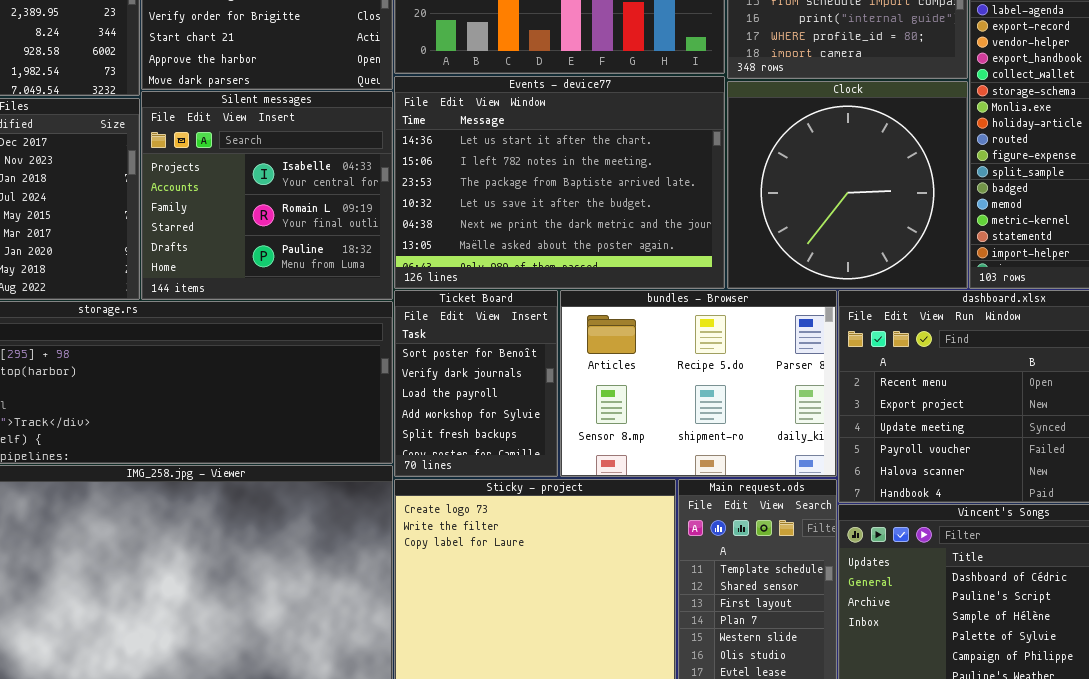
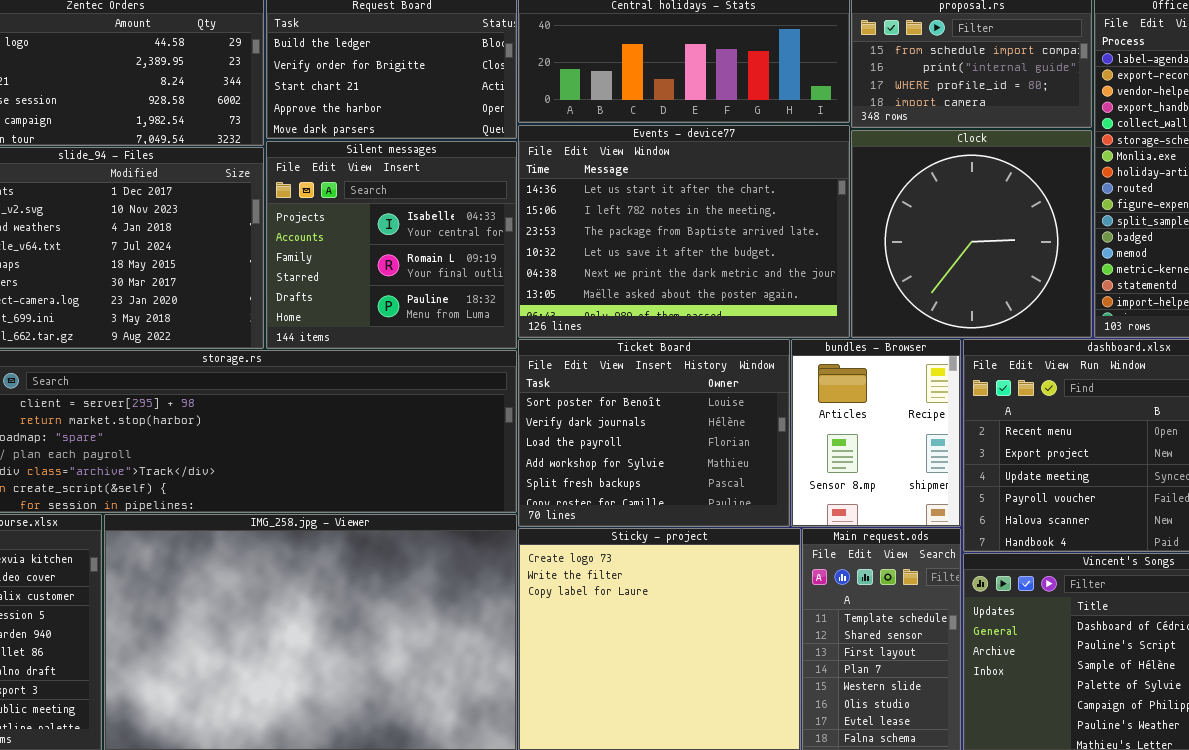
Ticket Board: [394,290,558,477] -> [518,339,790,527], resized
bundles - Browser: [560,290,837,477] -> [791,339,961,527], resized

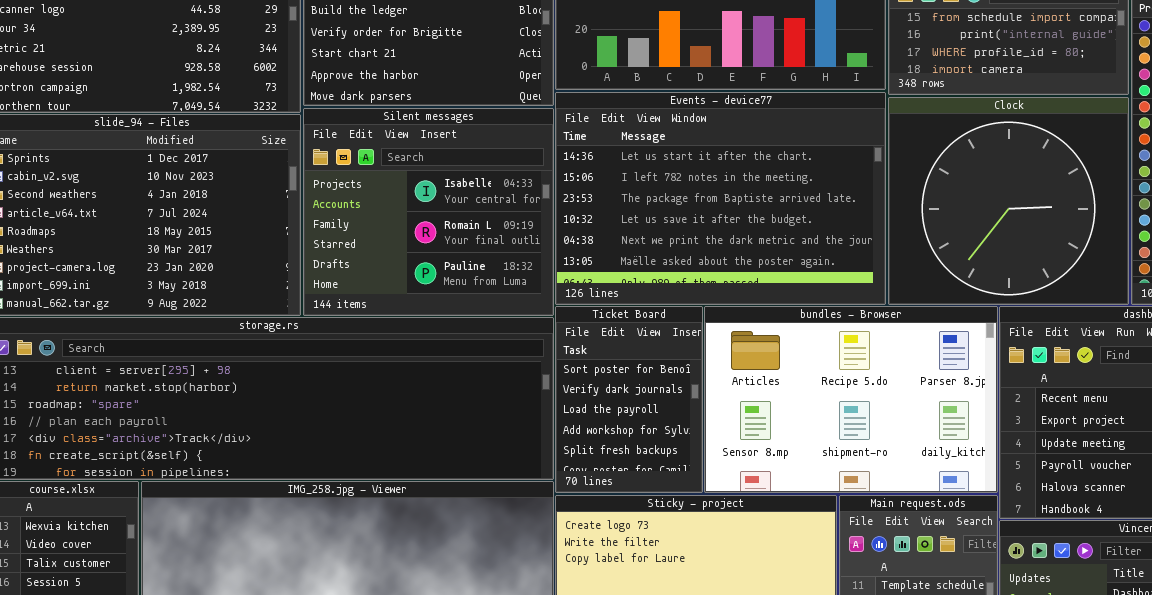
Ticket Board: [518,339,790,527] -> [555,306,703,493], resized
bundles - Browser: [791,339,961,527] -> [704,306,998,493], resized

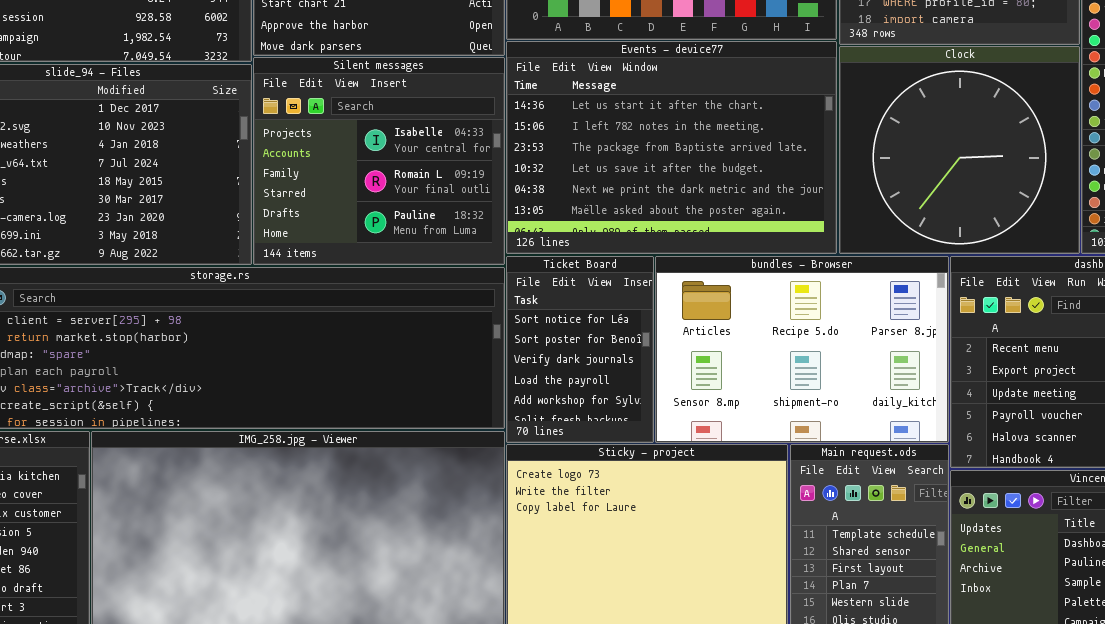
Ticket Board: [555,306,703,493] -> [506,256,654,443], scrolled up 1 row

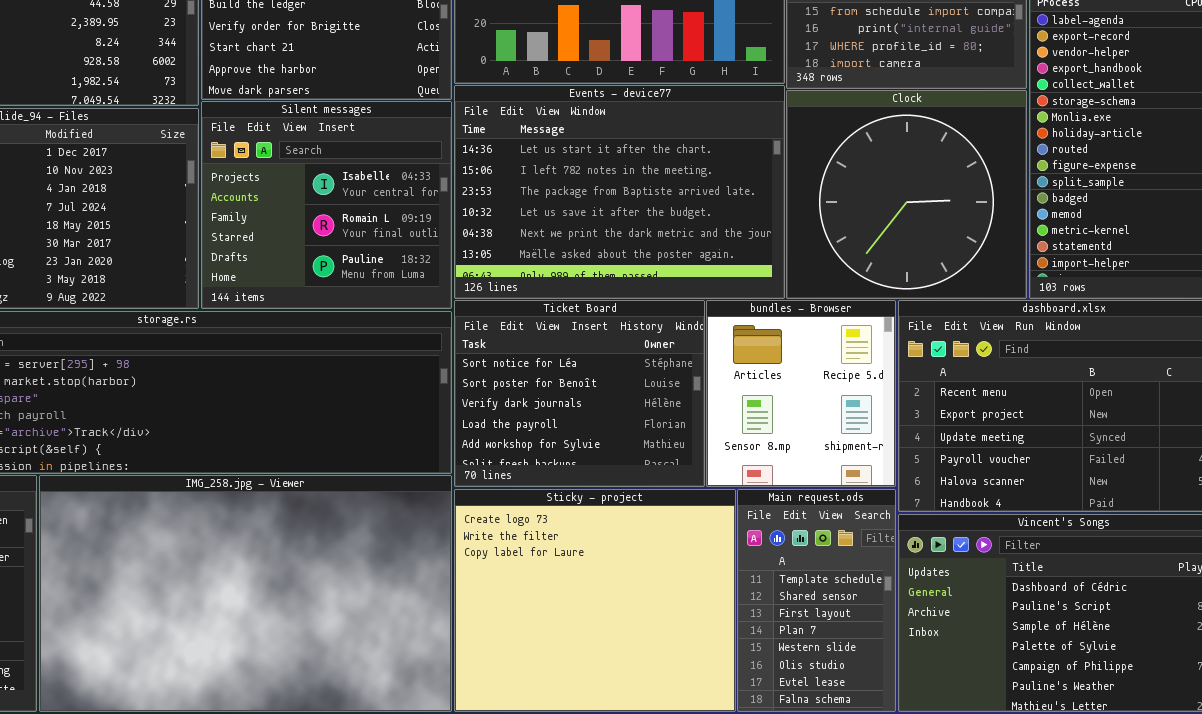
Ticket Board: [506,256,654,443] -> [454,300,705,487], resized
bundles - Browser: [655,256,949,443] -> [706,300,896,487], resized

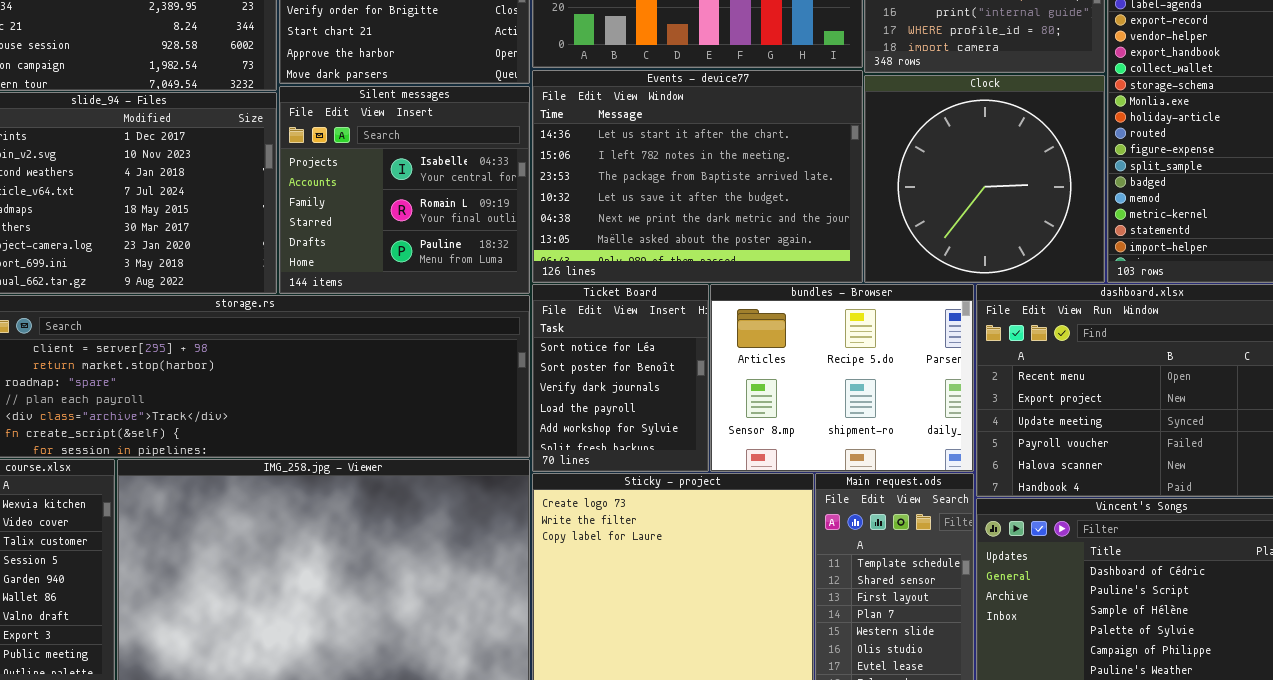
Ticket Board: [454,300,705,487] -> [532,284,709,472], resized
bundles - Browser: [706,300,896,487] -> [710,284,974,472], resized

